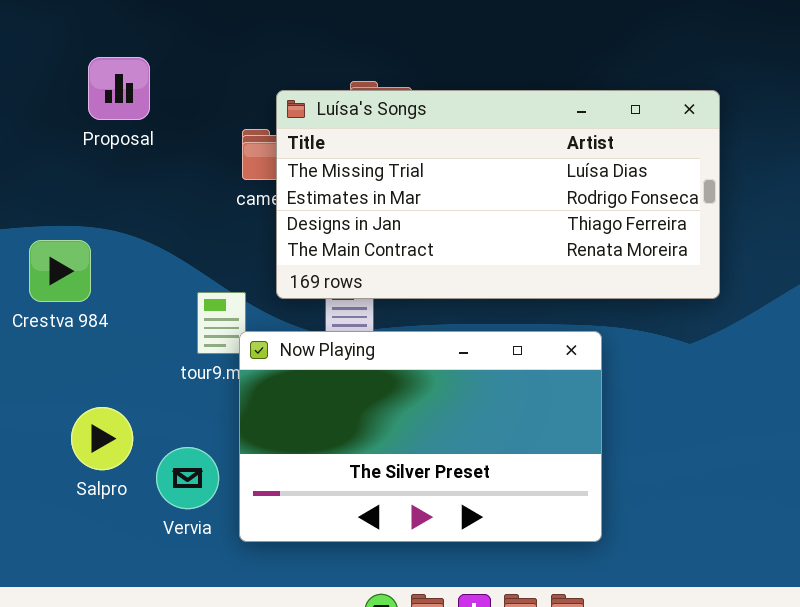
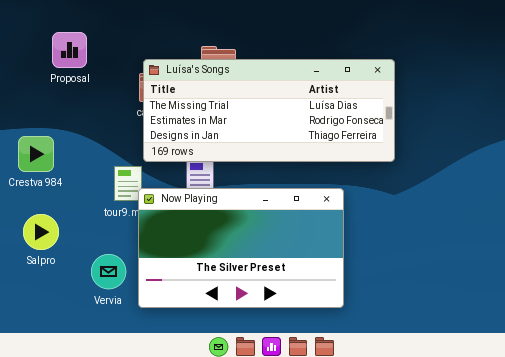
Luísa's Songs: [276,90,720,299] -> [143,59,395,162], moved, resized
Salpro: [71,407,133,470] -> [23,214,59,250], moved

